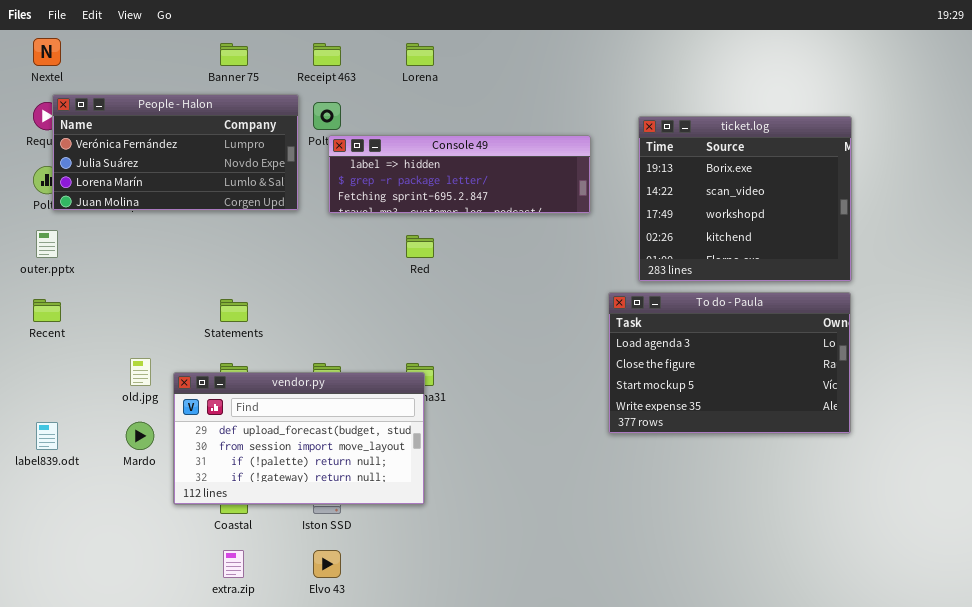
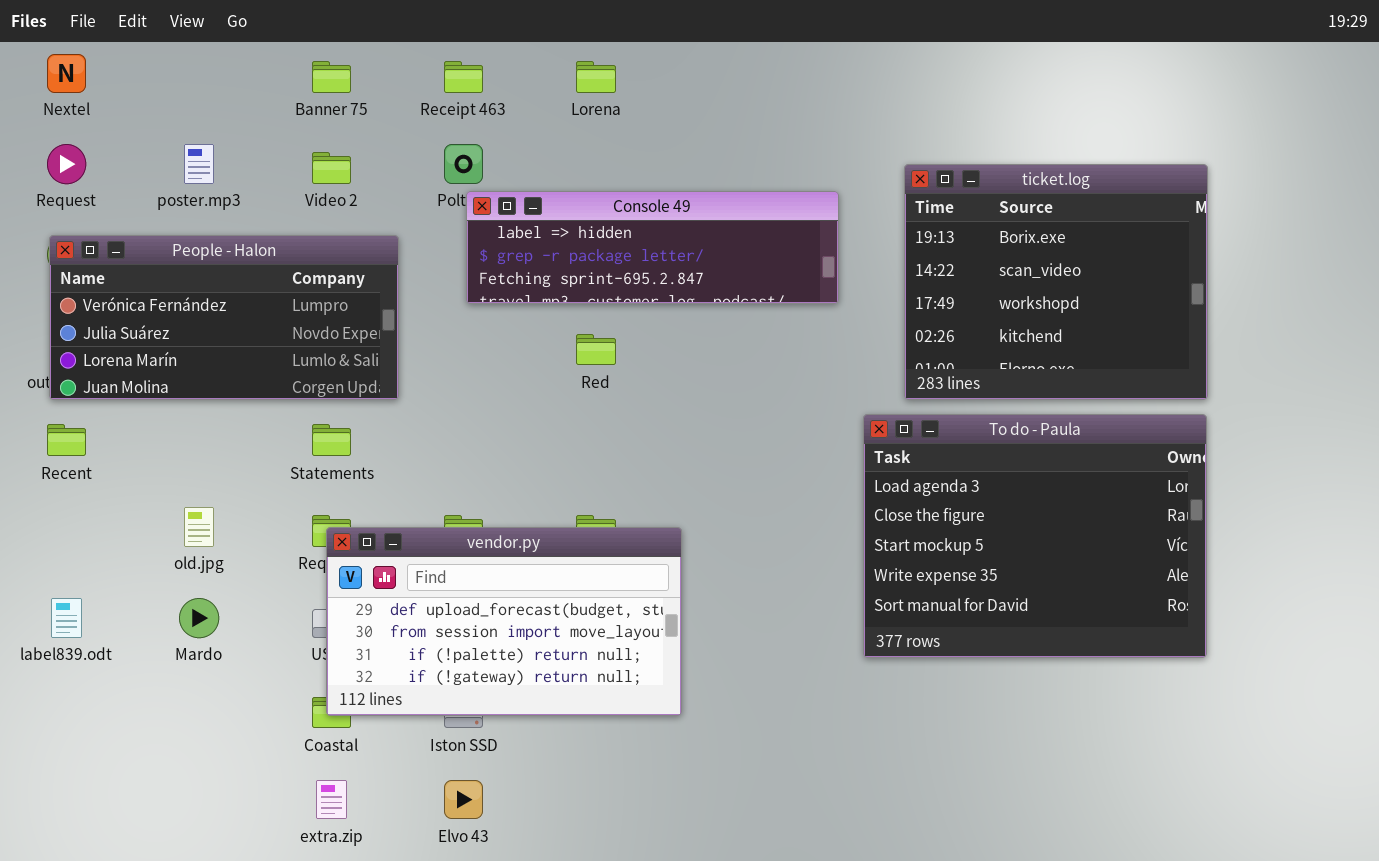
People - Halon: [52,94,299,211] -> [49,235,399,400], moved
To do - Paula: [608,292,851,434] -> [863,414,1207,658], resized
vendor.py: [173,372,425,505] -> [326,527,682,716], moved

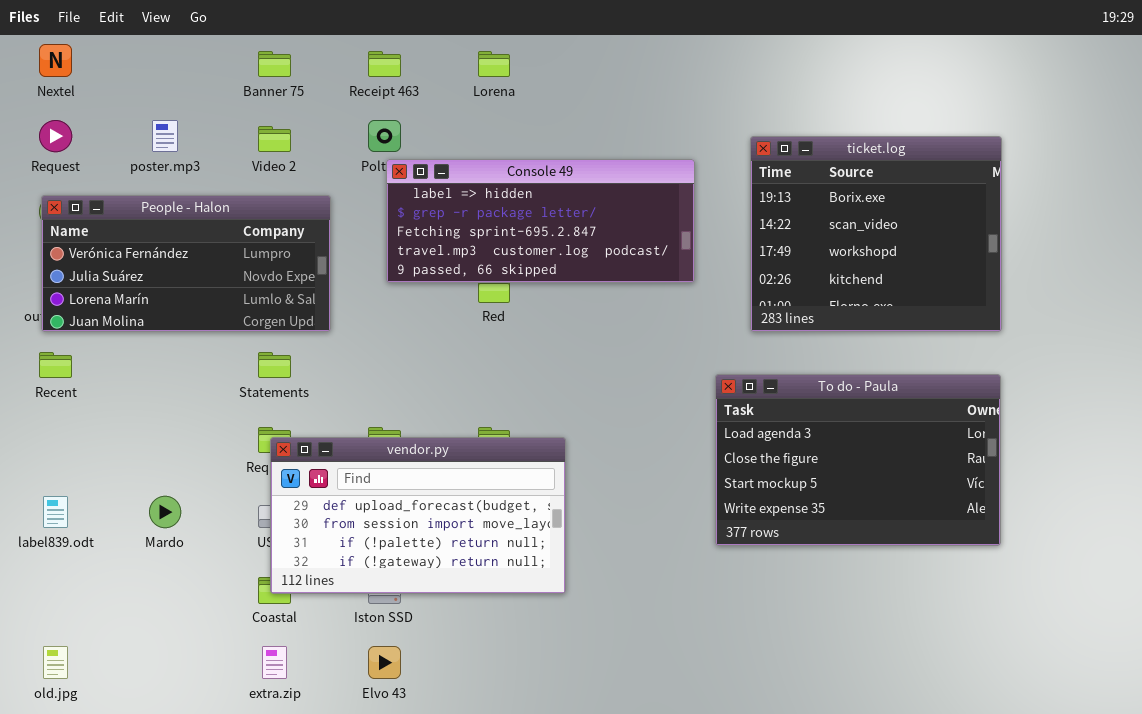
Console 49: [466,191,839,304] -> [386,159,695,283], resized
To do - Paula: [863,414,1207,658] -> [715,374,1001,546], resized
old.jpg: [184,507,214,547] -> [43,646,68,679], moved

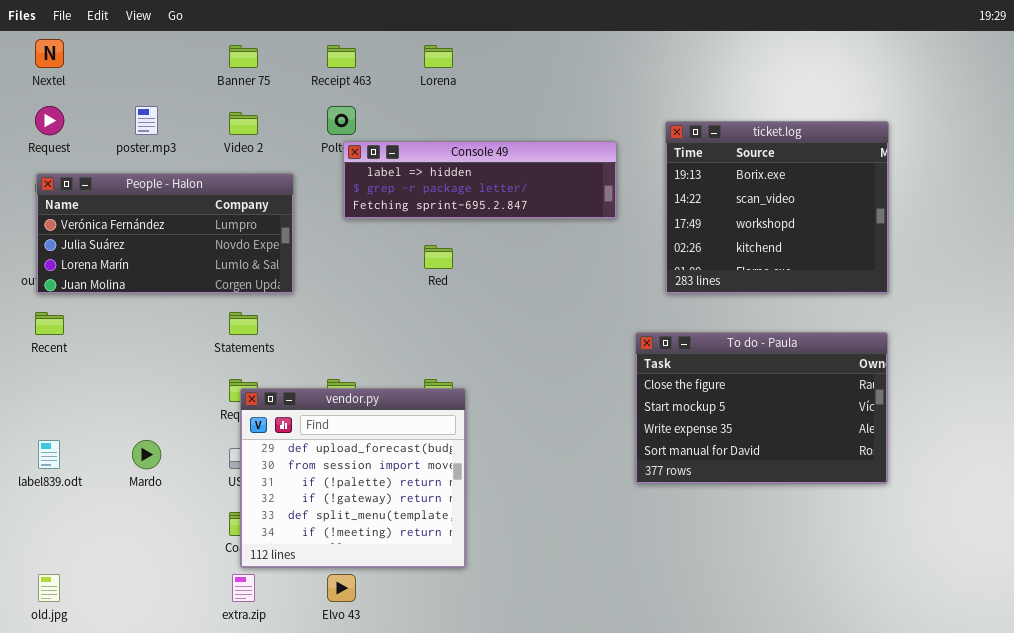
Console 49: [386,159,695,283] -> [343,141,617,219], resized
To do - Paula: [715,374,1001,546] -> [635,332,888,484], scrolled down 1 row
vendor.py: [270,437,566,594] -> [240,388,466,568], resized

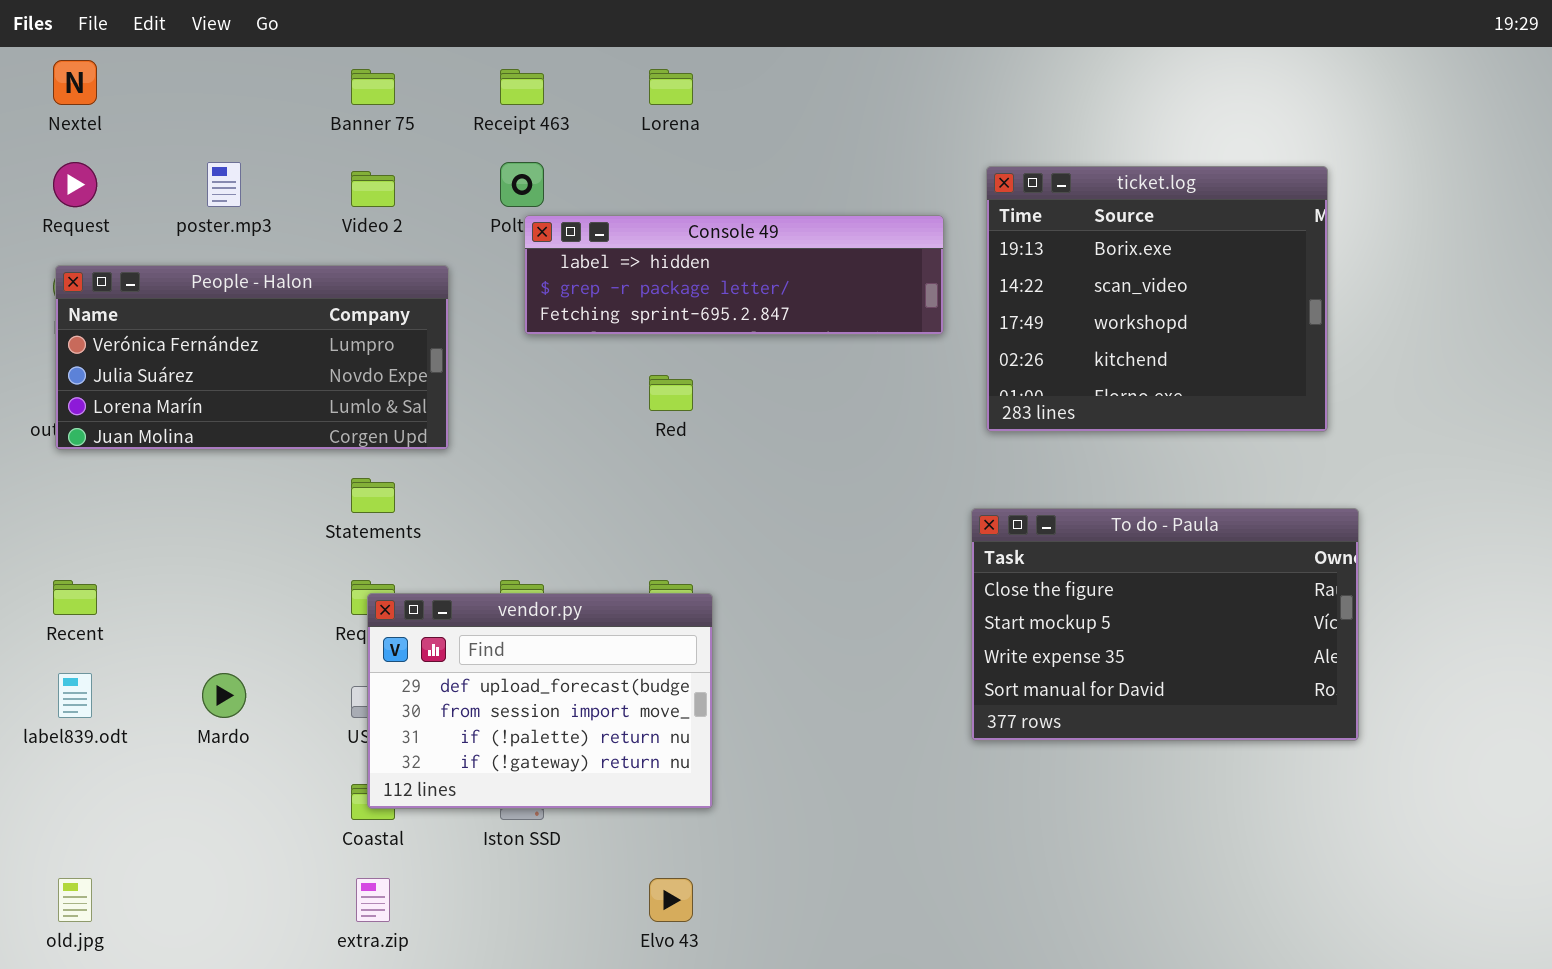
ticket.log: [665,121,889,294] -> [986,166,1328,432], moved
Recent: [35,312,64,335] -> [53,580,97,615], moved
vendor.py: [240,388,466,568] -> [367,593,713,809], resized
Elvo 43: [327,574,356,602] -> [649,878,693,922], moved

